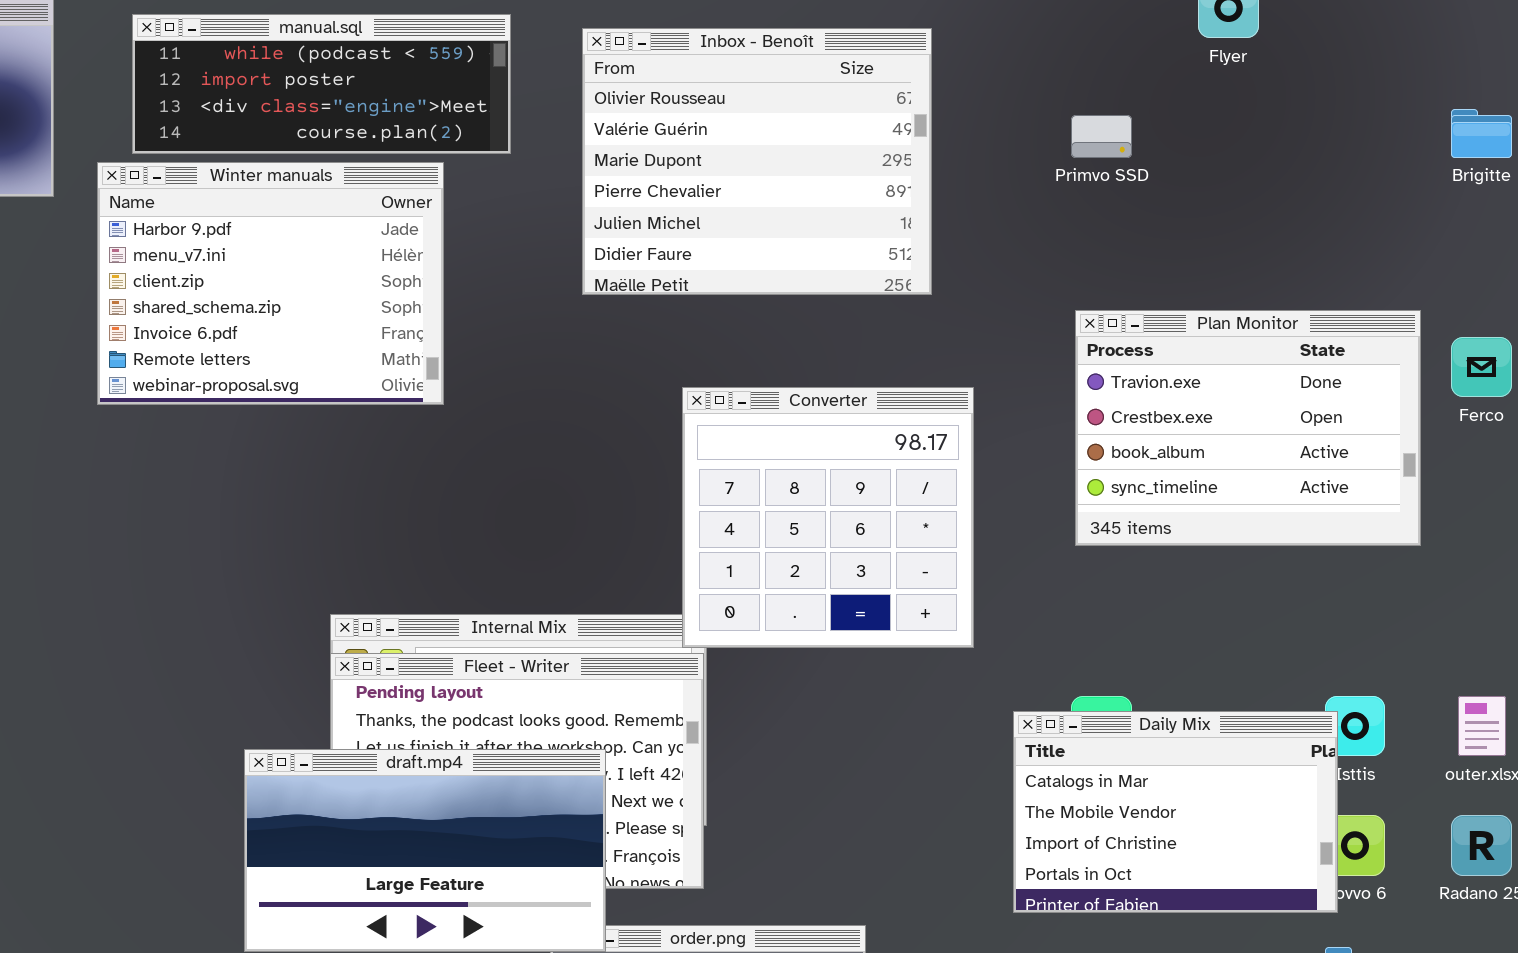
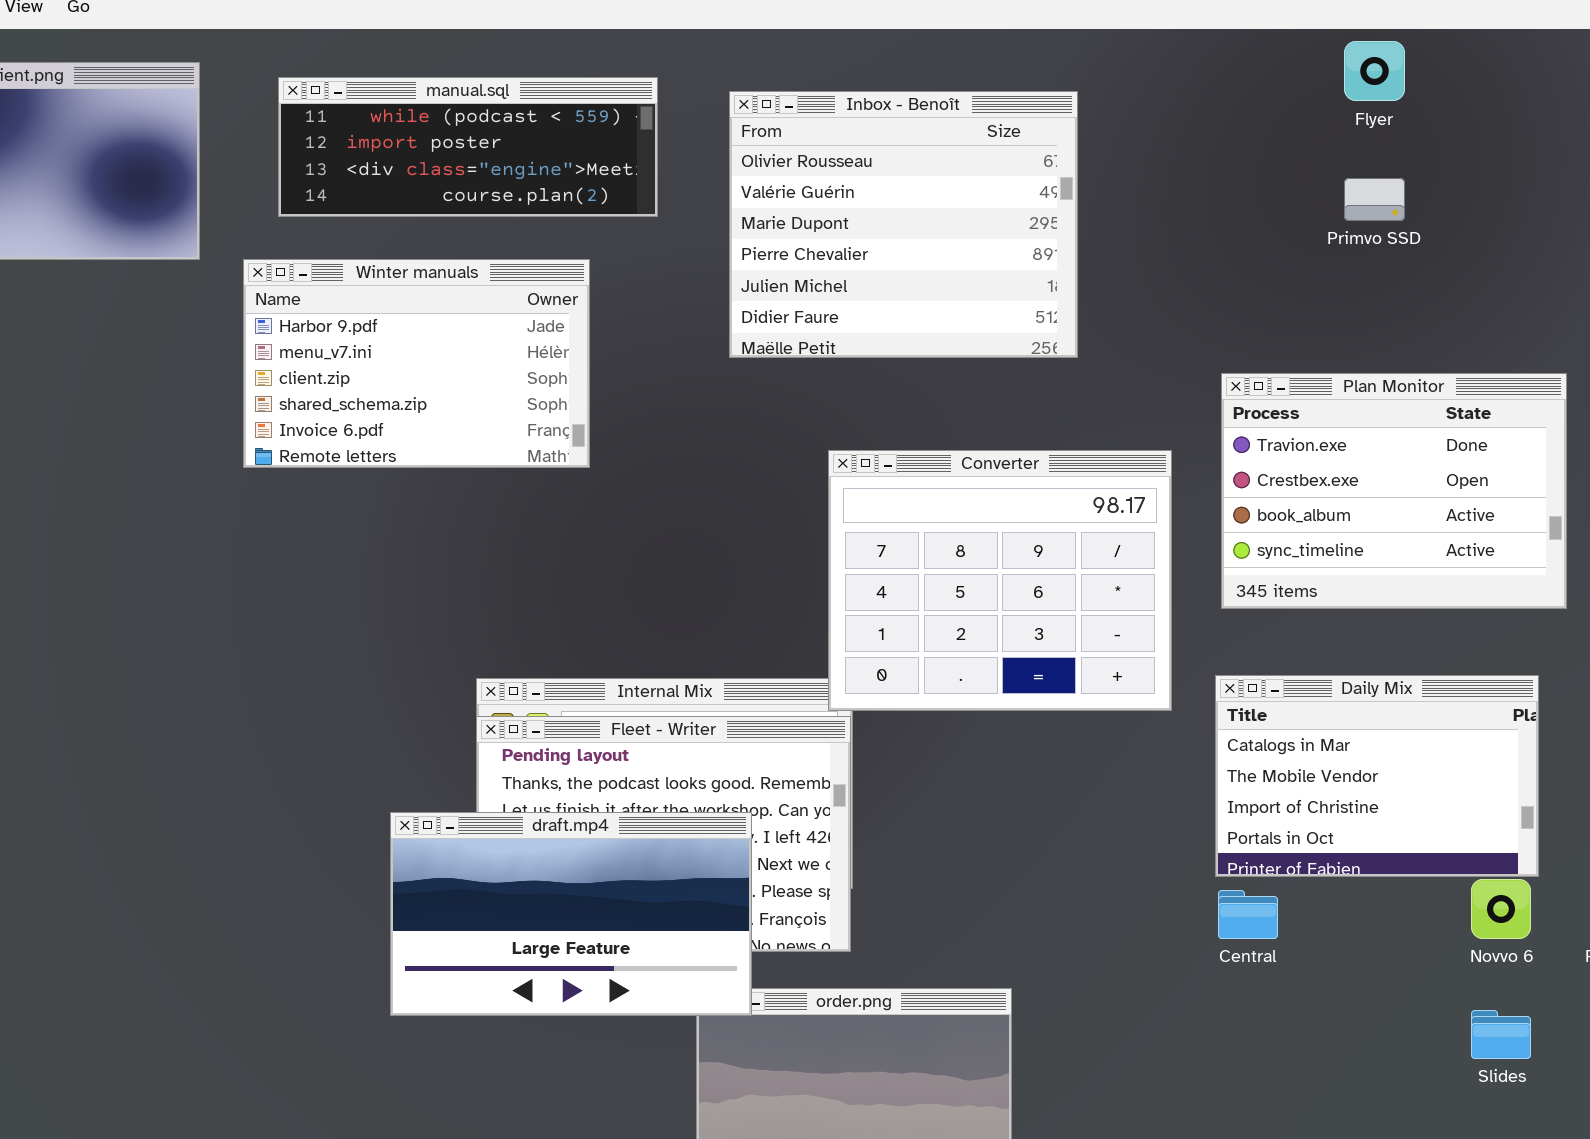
Primvo SSD: [1071,115,1132,158] -> [1344,178,1405,221], moved
Winter manuals: [97,162,444,405] -> [243,259,590,468], resized
Converter: [682,387,974,648] -> [828,450,1172,711], resized
Daily Mix: [1013,711,1338,913] -> [1215,675,1539,877], moved

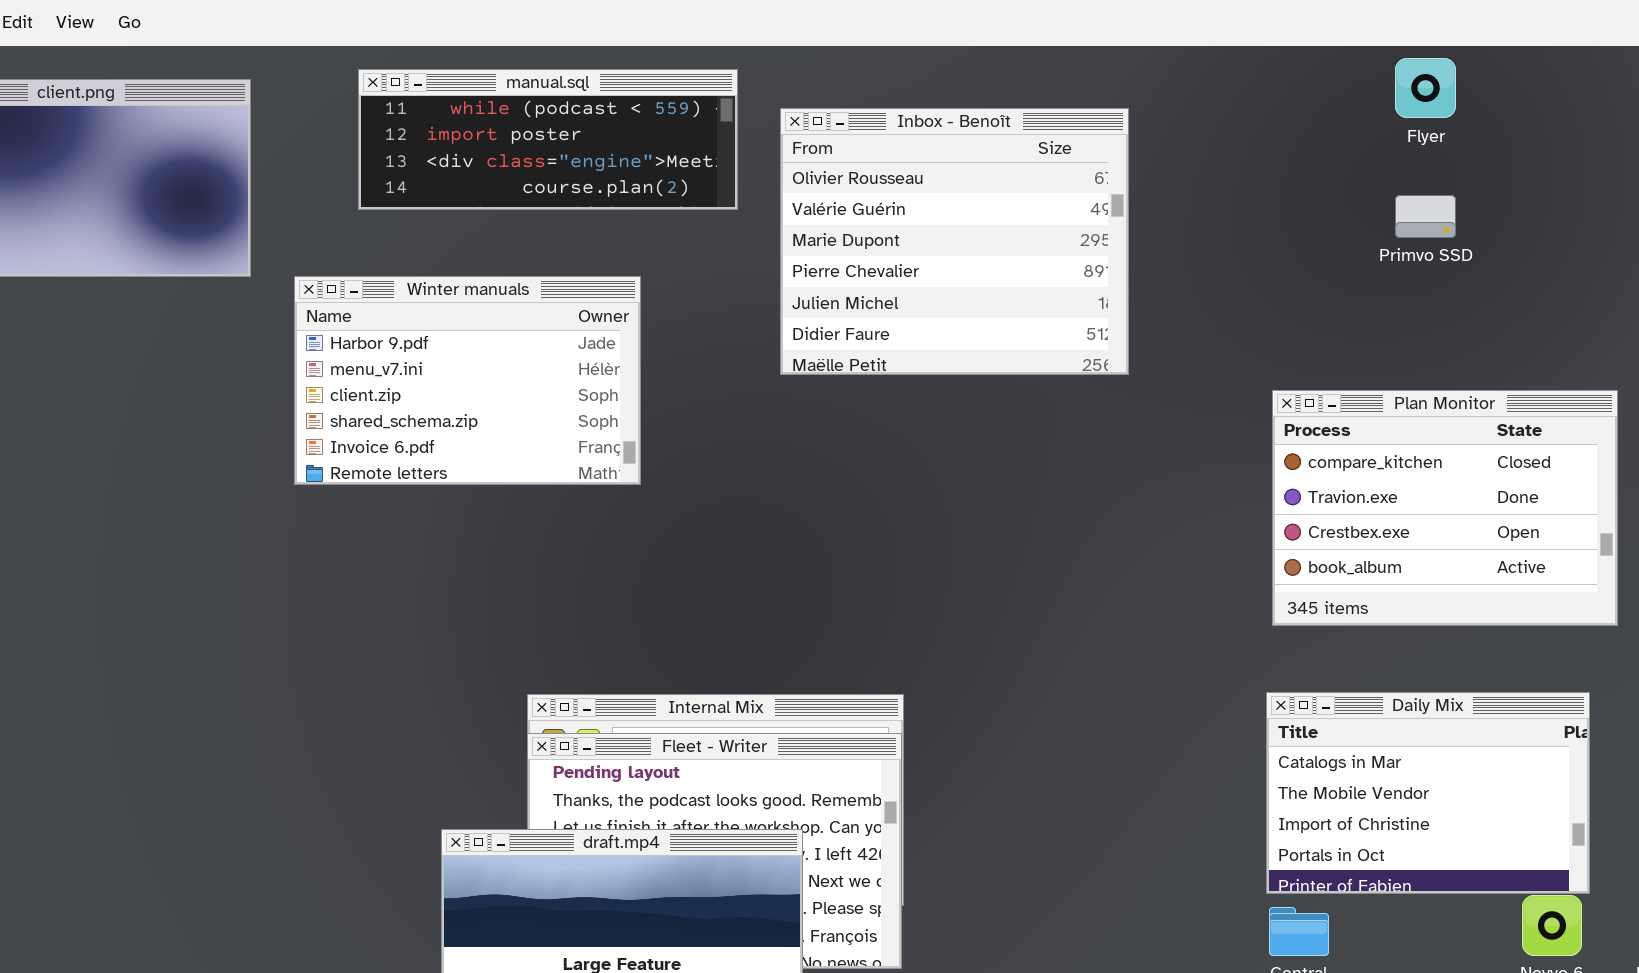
manual.sql: [278,77,658,217] -> [358,69,738,210], moved
Plan Monitor: [1221,373,1567,609] -> [1272,390,1618,626], scrolled up 1 row
Converter: [828,450,1172,711] -> none, closed

